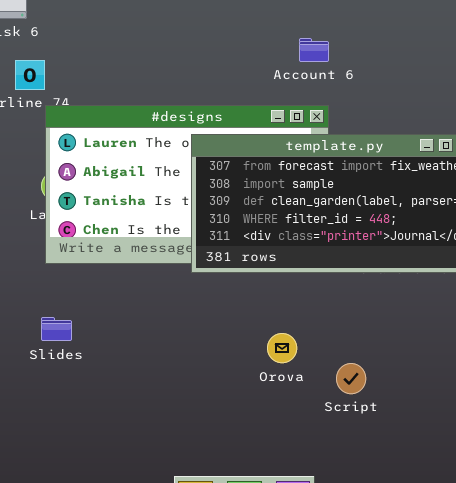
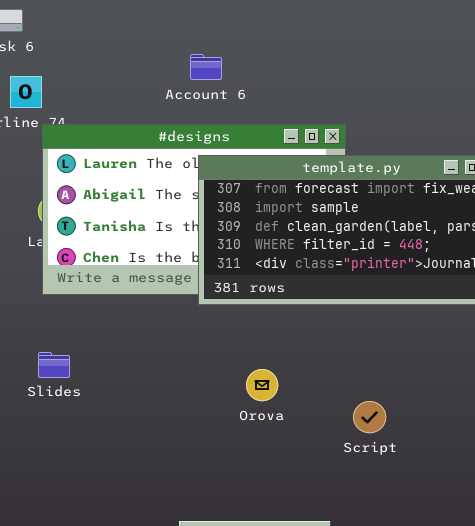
Account 6: [299,38,329,62] -> [190,54,222,80], moved
Orova: [267,333,297,363] -> [246,369,278,401], moved

